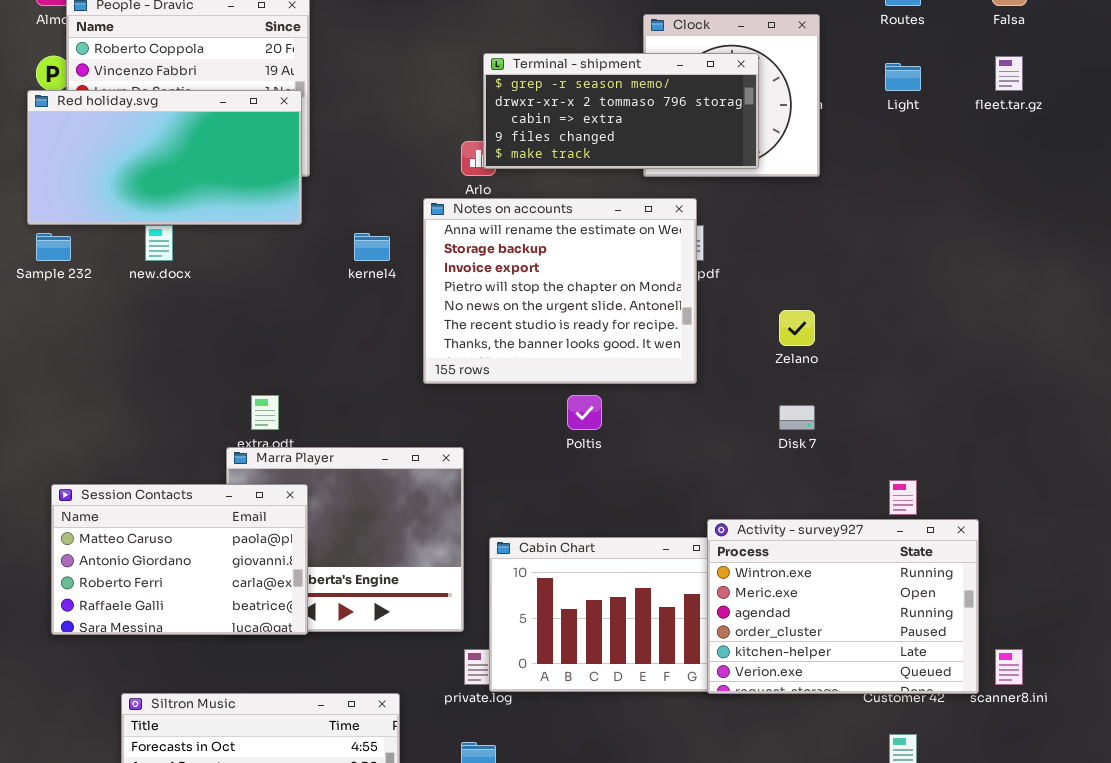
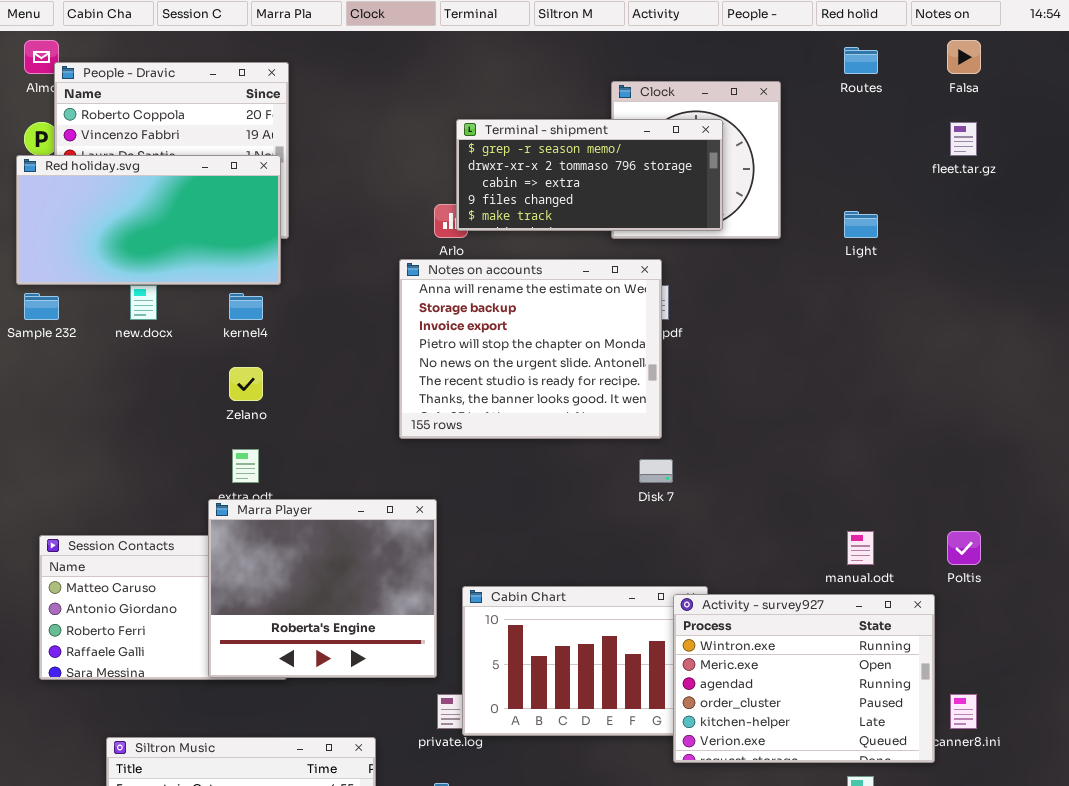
Light: [885,63,921,91] -> [844,211,878,238], moved
kernel4: [354,233,390,261] -> [229,293,263,320], moved
Zelano: [779,310,815,346] -> [229,367,263,401], moved
Poltis: [567,395,602,430] -> [947,531,981,565], moved
Disk 7: [779,405,815,430] -> [639,459,673,483], moved
Marra Player: [226,447,464,632] -> [208,499,437,678], raised
Activity - survey927: [707,519,979,694] -> [673,594,935,763], moved

